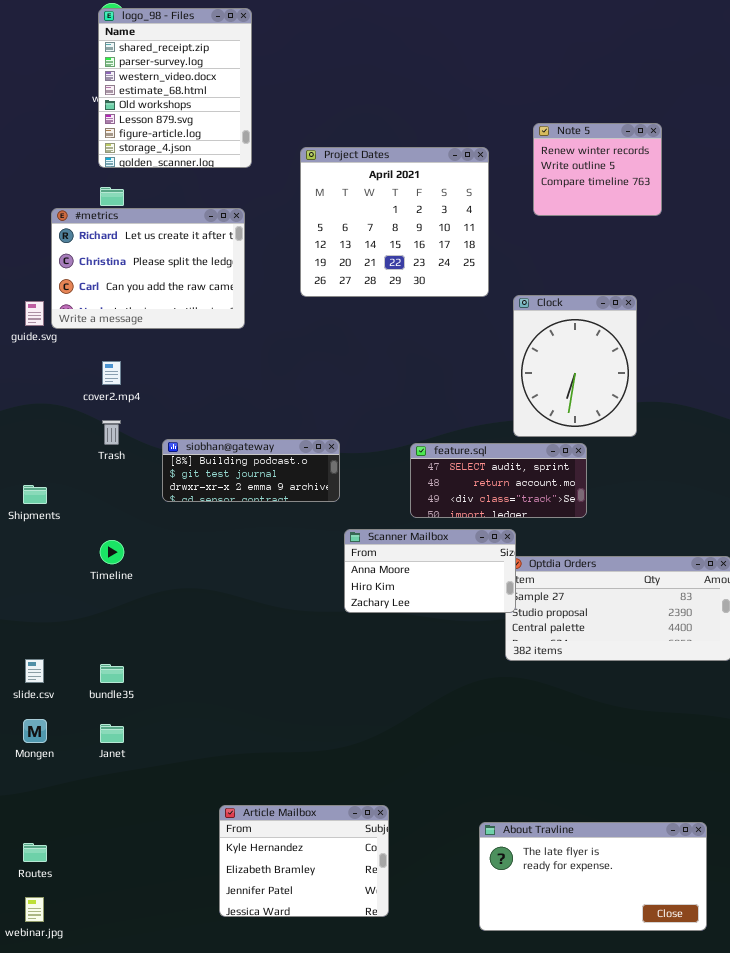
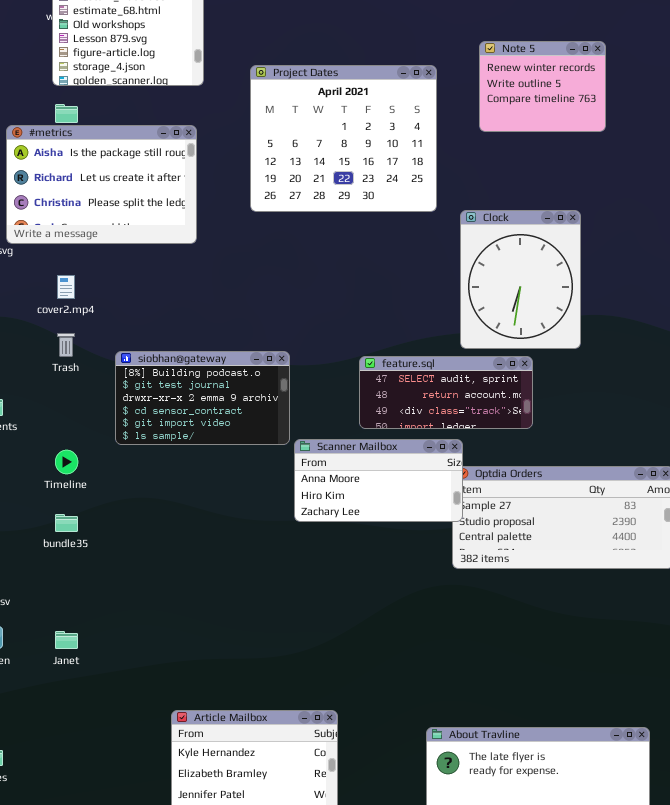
#metrics: [51,208,245,329] -> [6,125,197,244], scrolled up 1 row
siobhan@gateway: [162,439,340,502] -> [115,351,290,445], resized
bundle35: [100,664,124,683] -> [55,514,78,532], moved

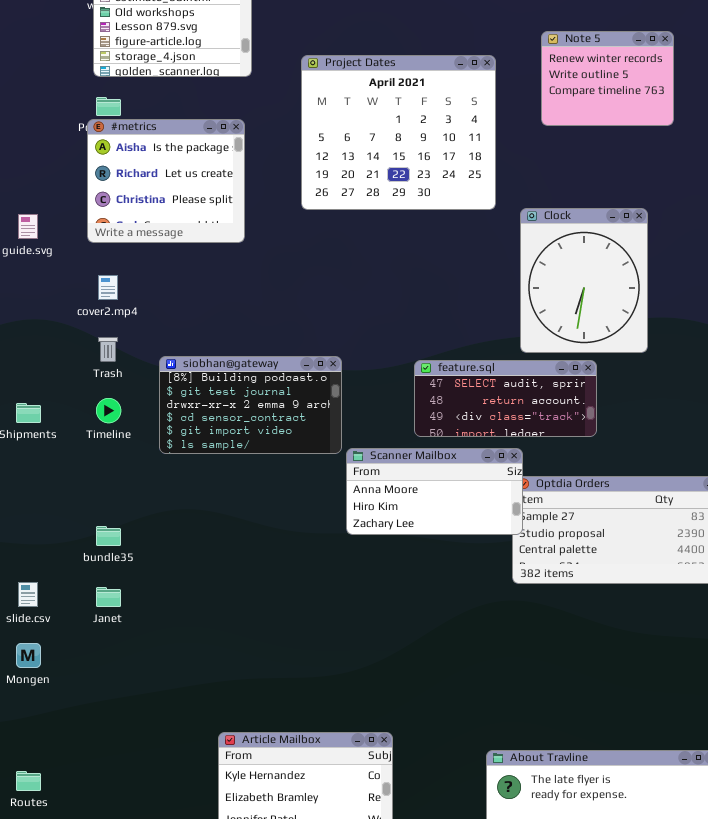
#metrics: [6,125,197,244] -> [87,119,245,243], resized
Timeline: [55,450,78,474] -> [96,398,121,423], moved
Janet: [55,631,78,649] -> [96,587,121,607], moved

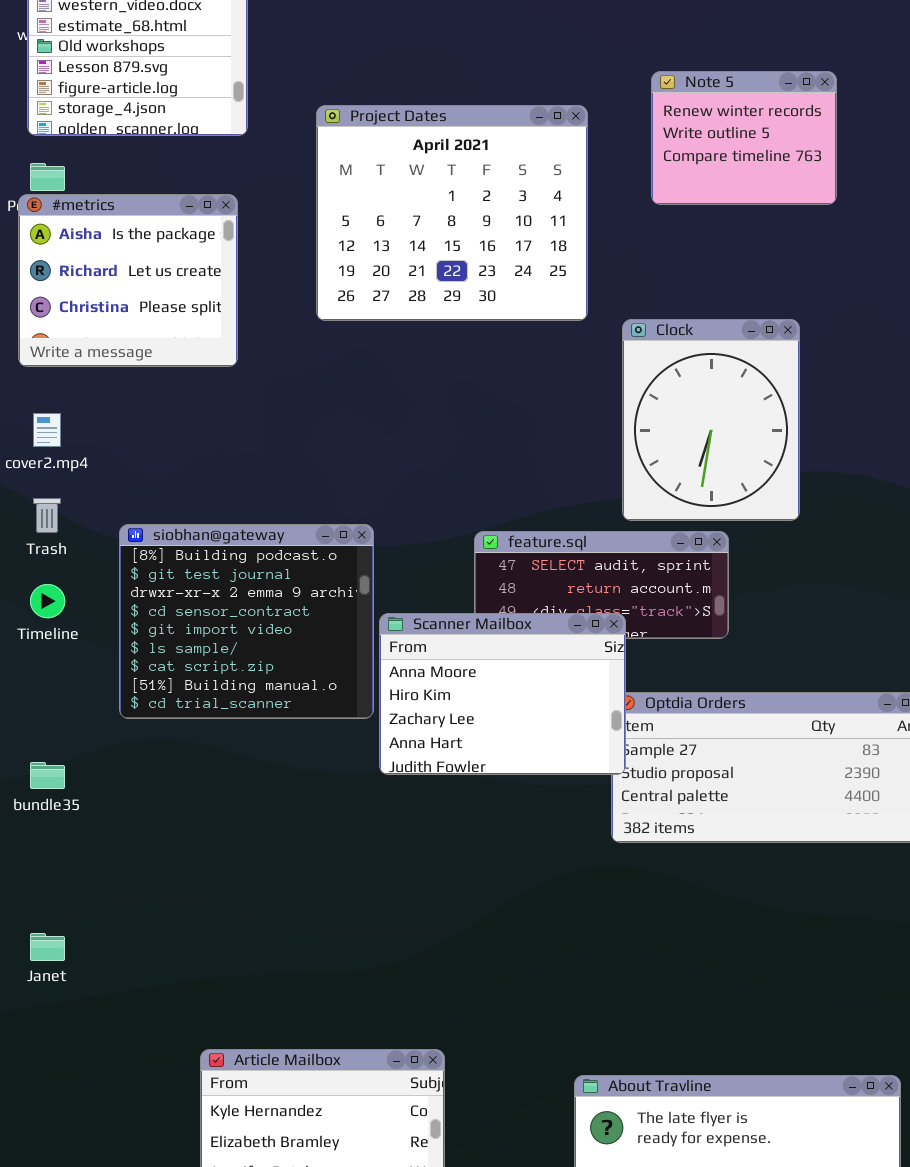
siobhan@gateway: [159,356,342,454] -> [119,524,374,719], resized
Scanner Mailbox: [346,448,523,535] -> [379,613,626,775], resized
Janet: [96,587,121,607] -> [30,933,65,961], moved

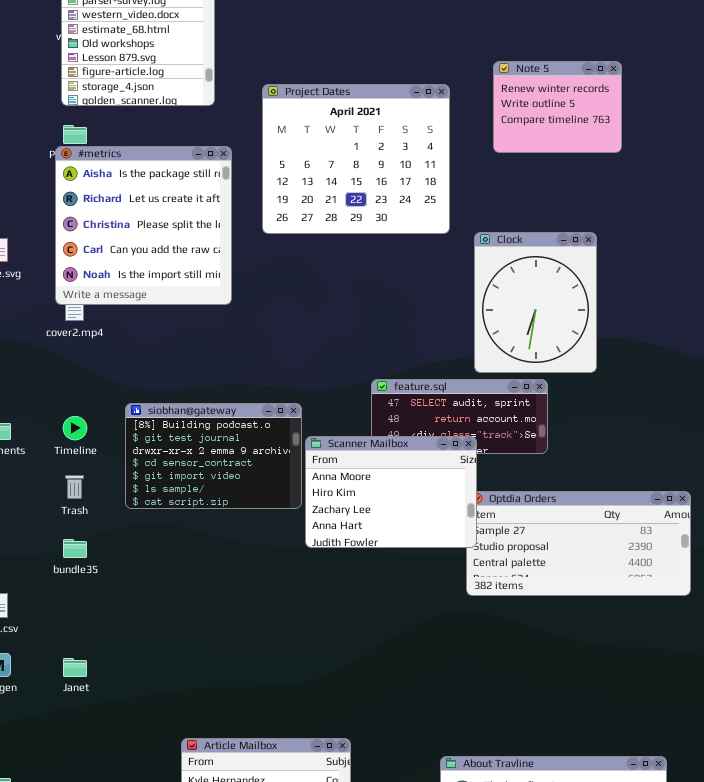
#metrics: [18,194,238,367] -> [55,146,232,305], resized
Trash: [33,498,61,533] -> [65,475,84,499], moved
siobhan@gateway: [119,524,374,719] -> [125,403,302,509], resized

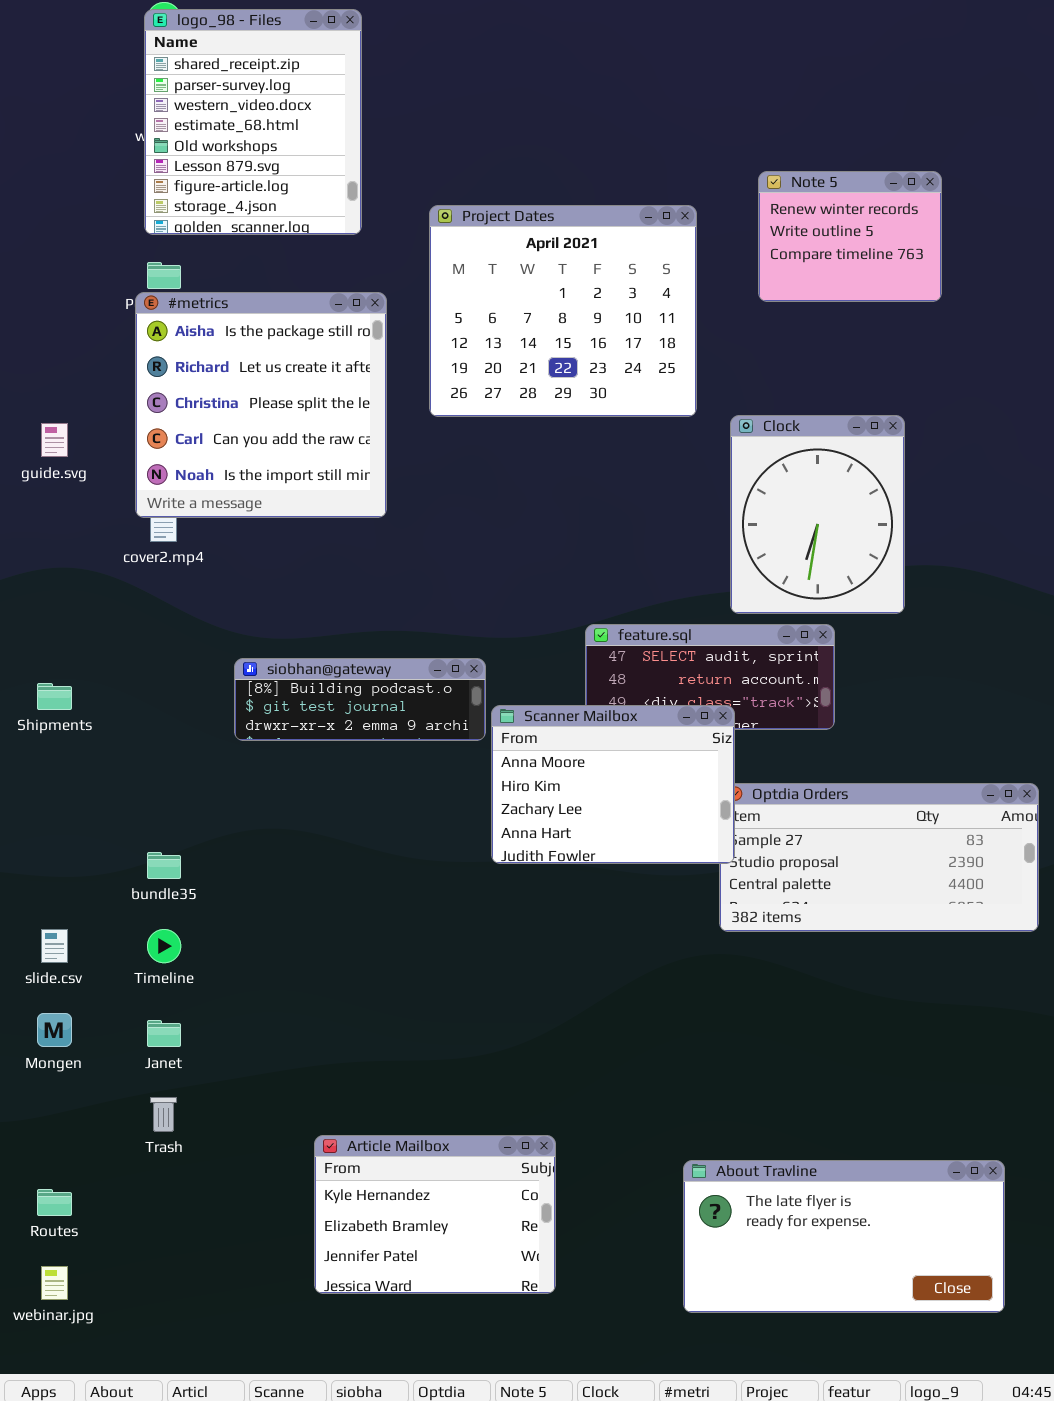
siobhan@gateway: [125,403,302,509] -> [234,658,486,741], resized
Timeline: [63,416,87,440] -> [147,929,181,963], moved
Trash: [65,475,84,499] -> [150,1097,177,1132], moved

